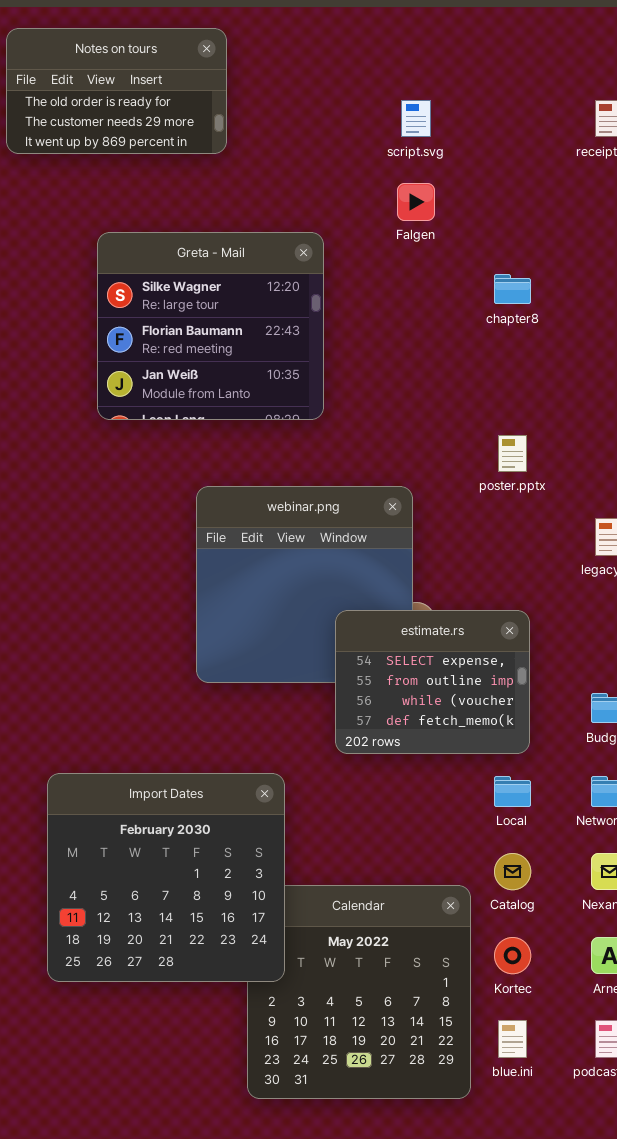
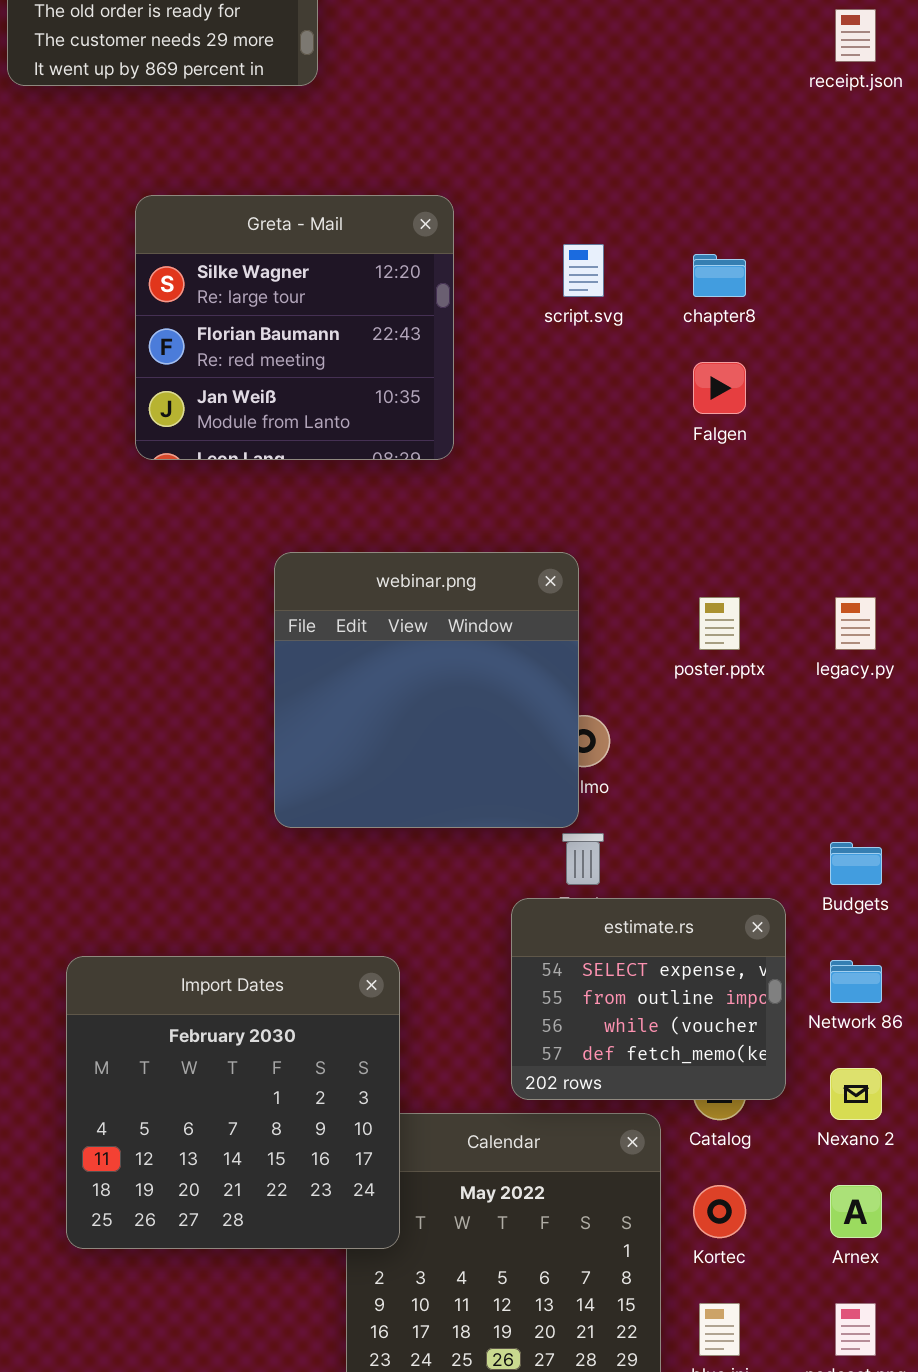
script.svg: [401,100,431,137] -> [563,244,604,297], moved
Falgen: [397,183,435,221] -> [693,362,746,414], moved
poster.pptx: [498,435,527,472] -> [699,597,740,650], moved
estimate.rs: [335,610,530,754] -> [511,898,786,1100], moved

